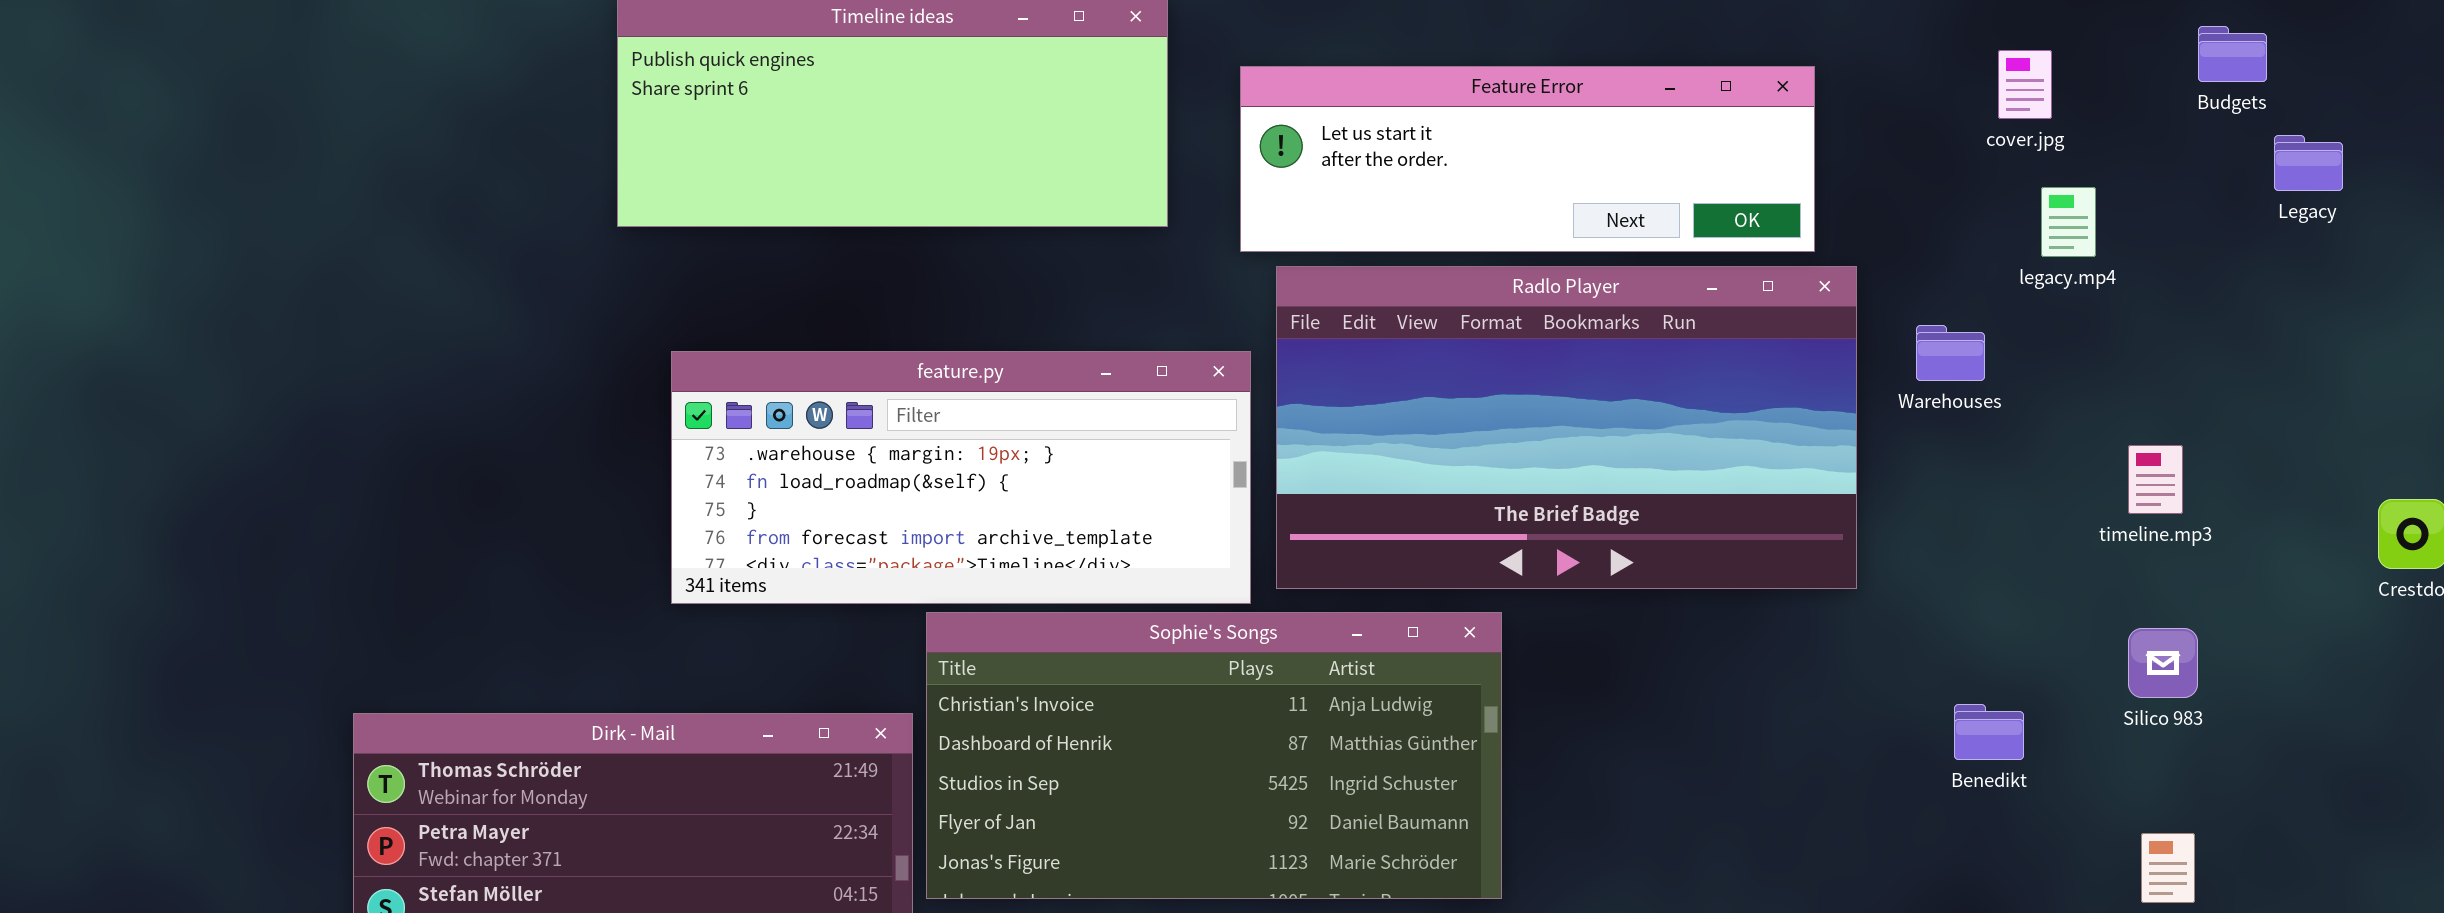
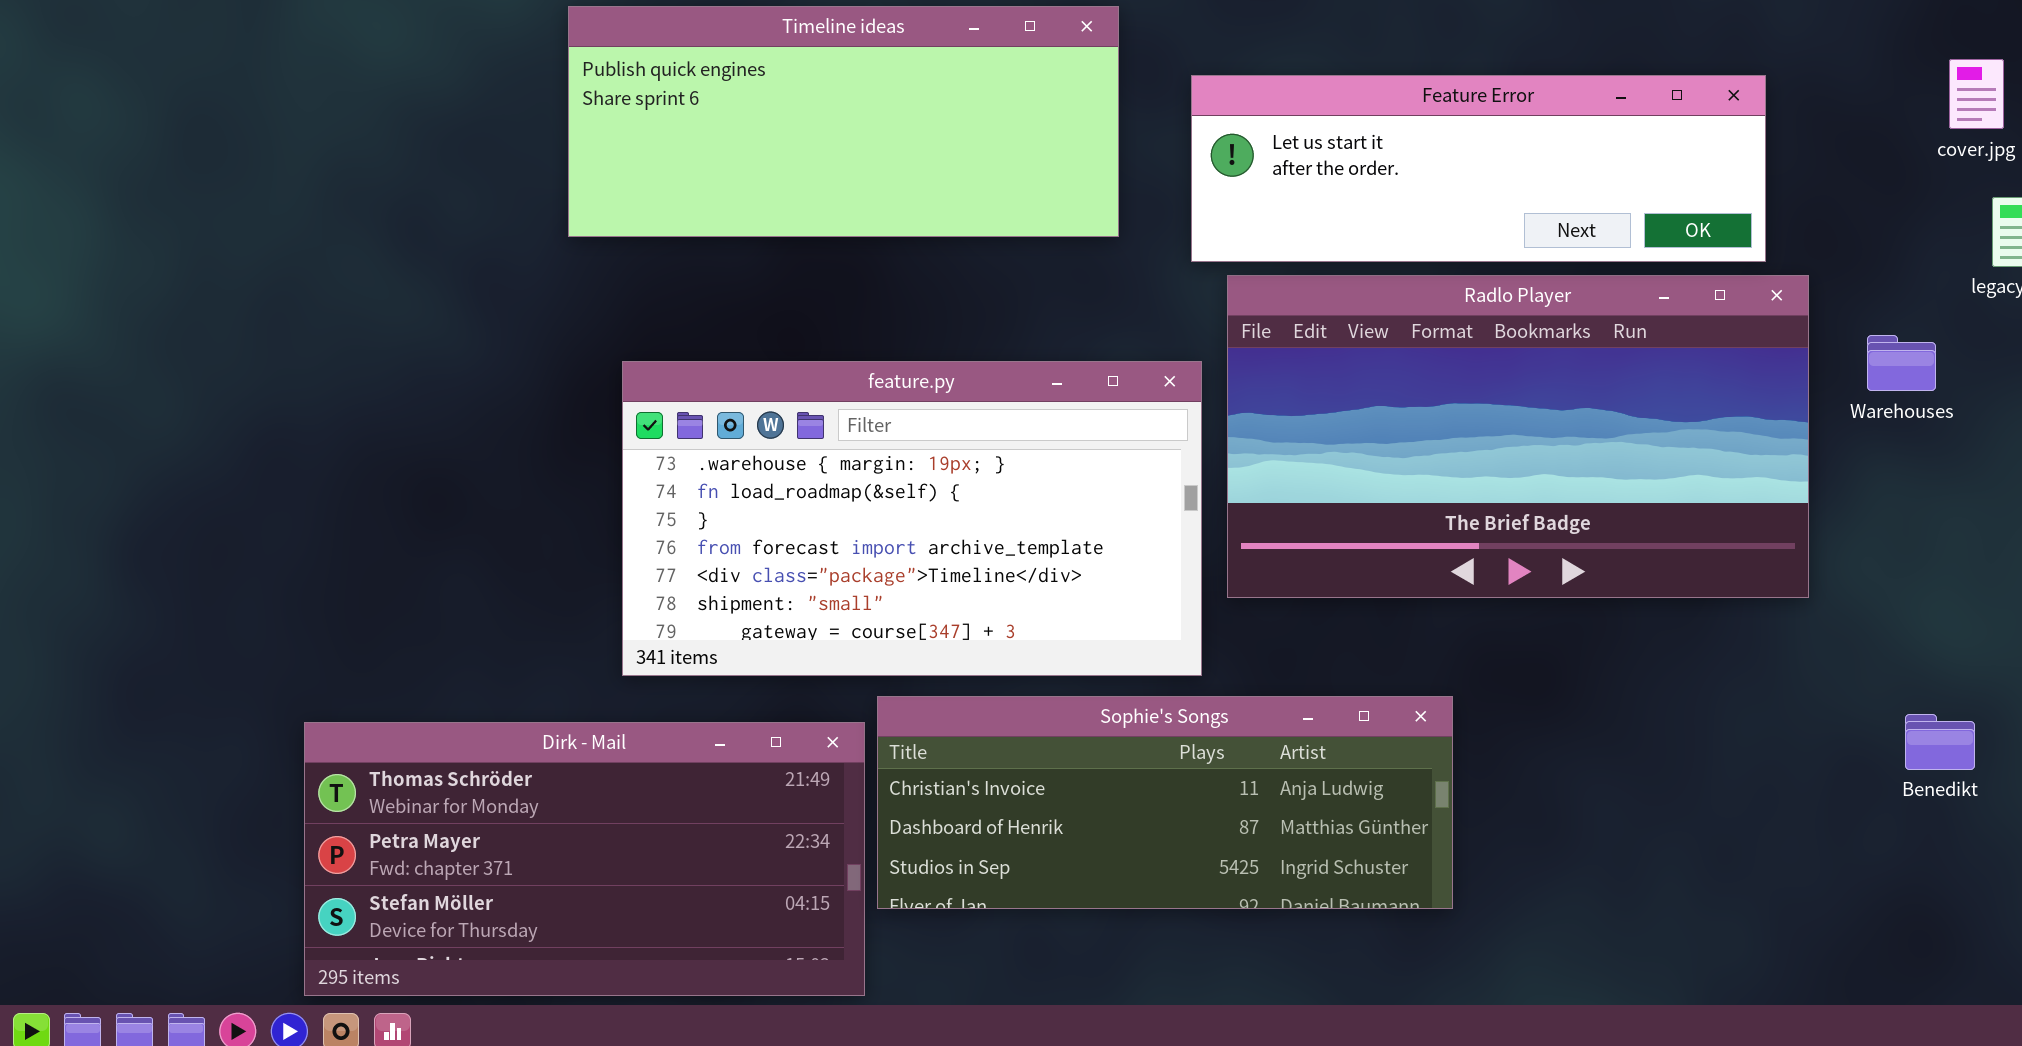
feature.py: [671,351,1251,604] -> [622,361,1202,676], resized
Sophie's Songs: [926,612,1502,899] -> [877,696,1453,909], resized

